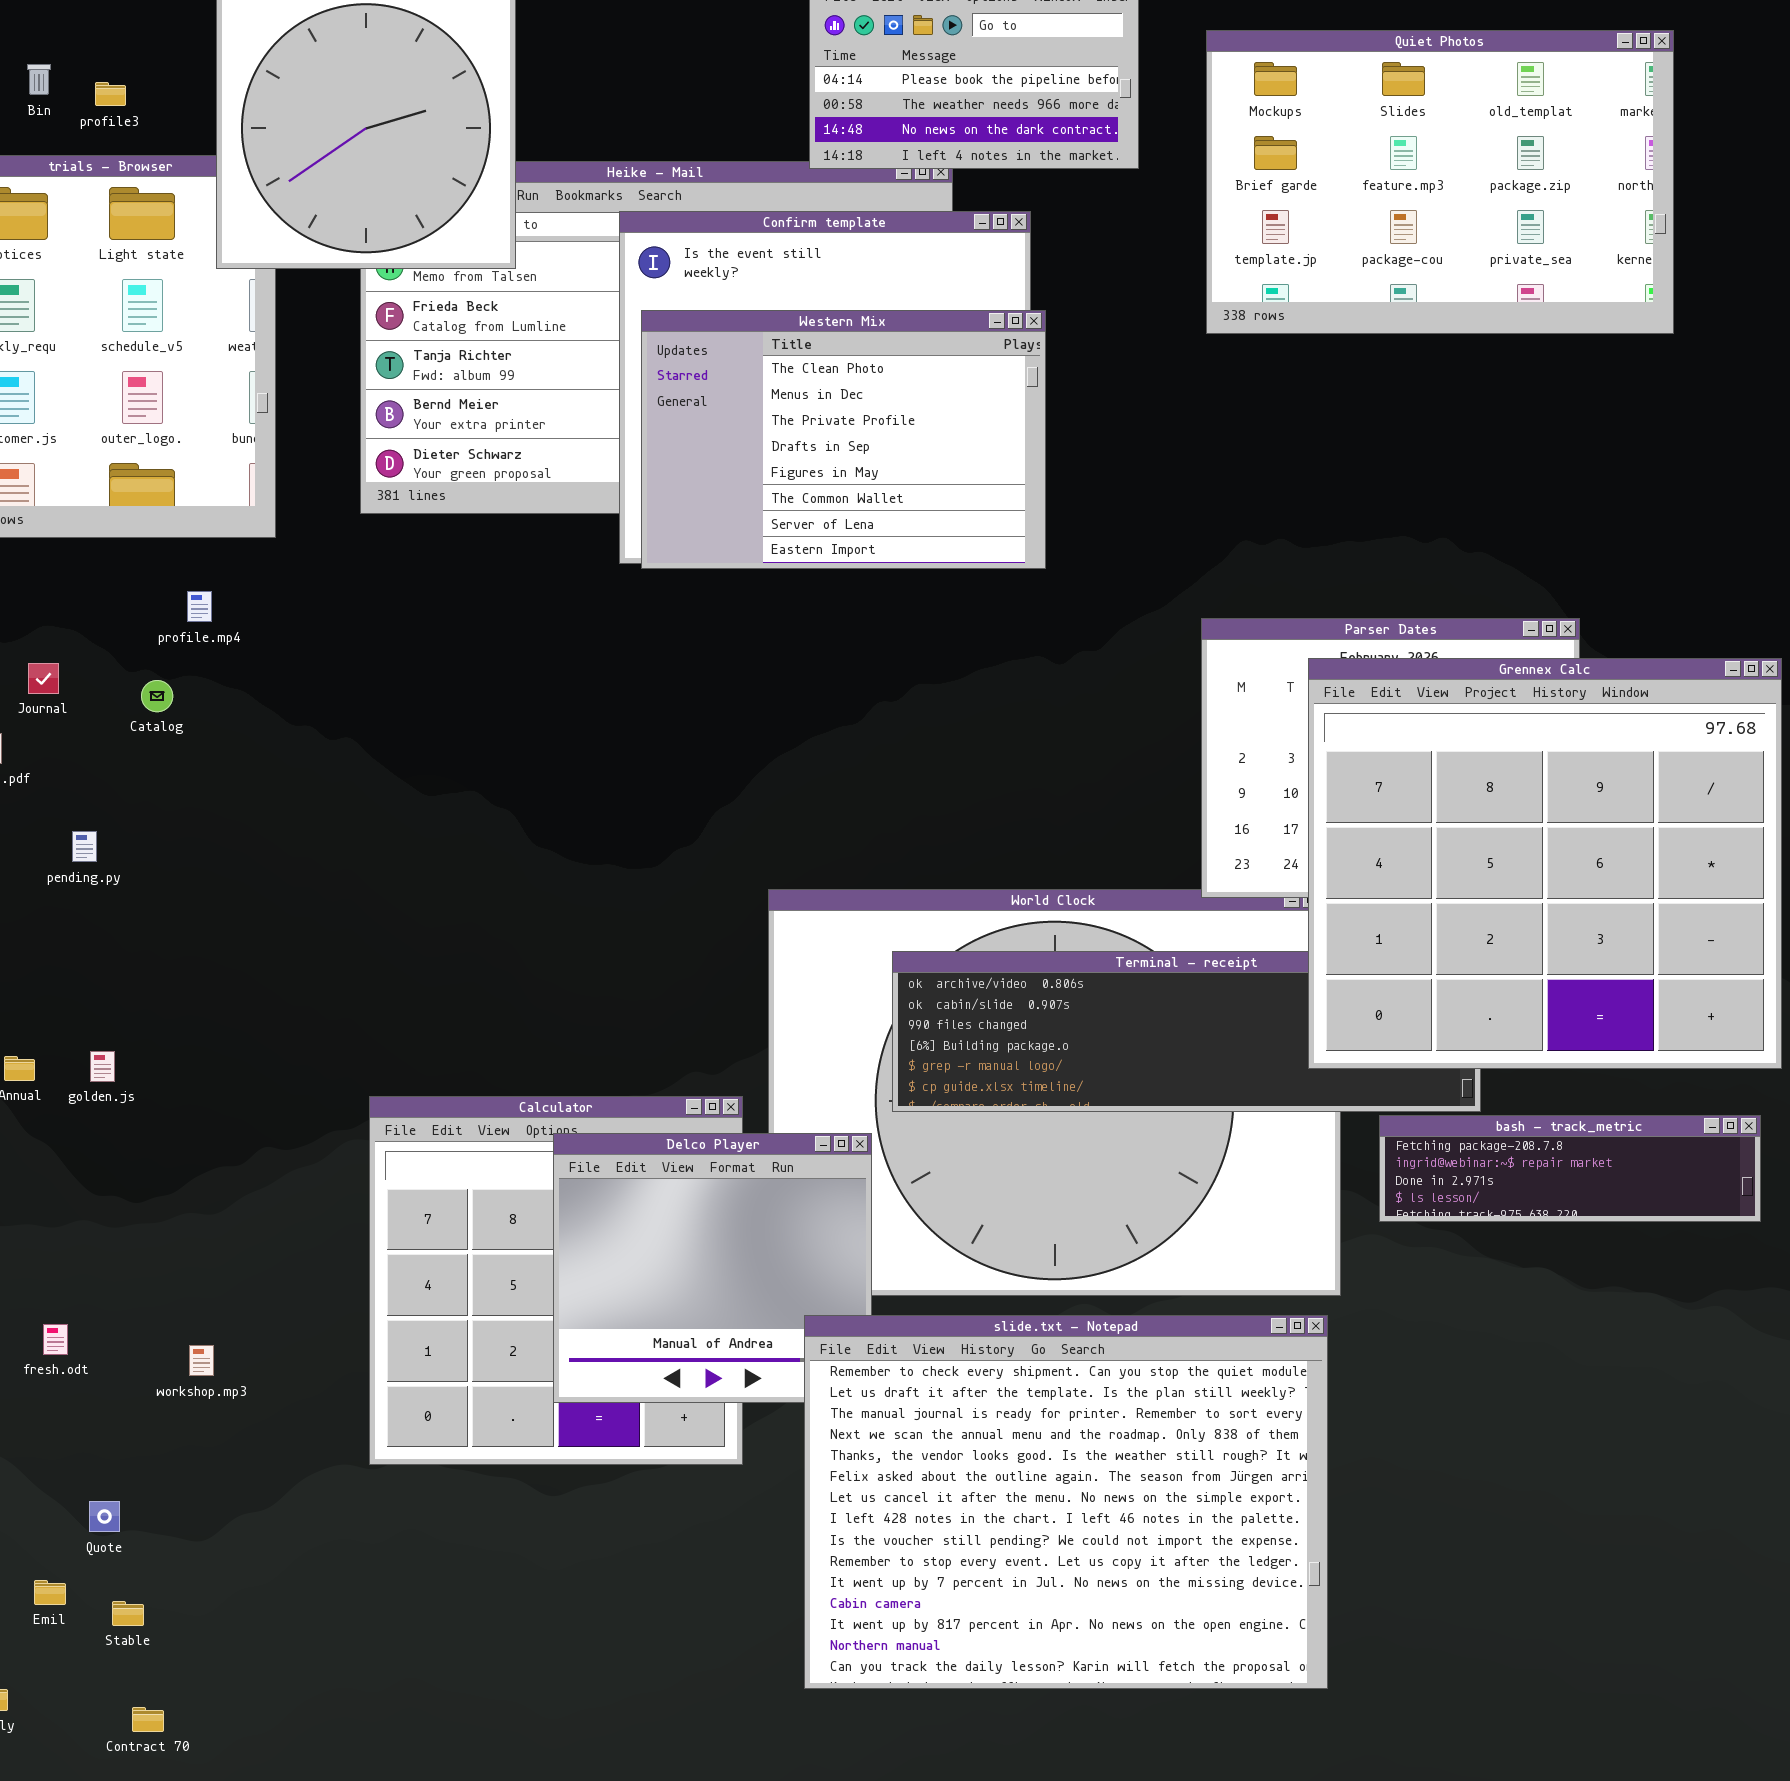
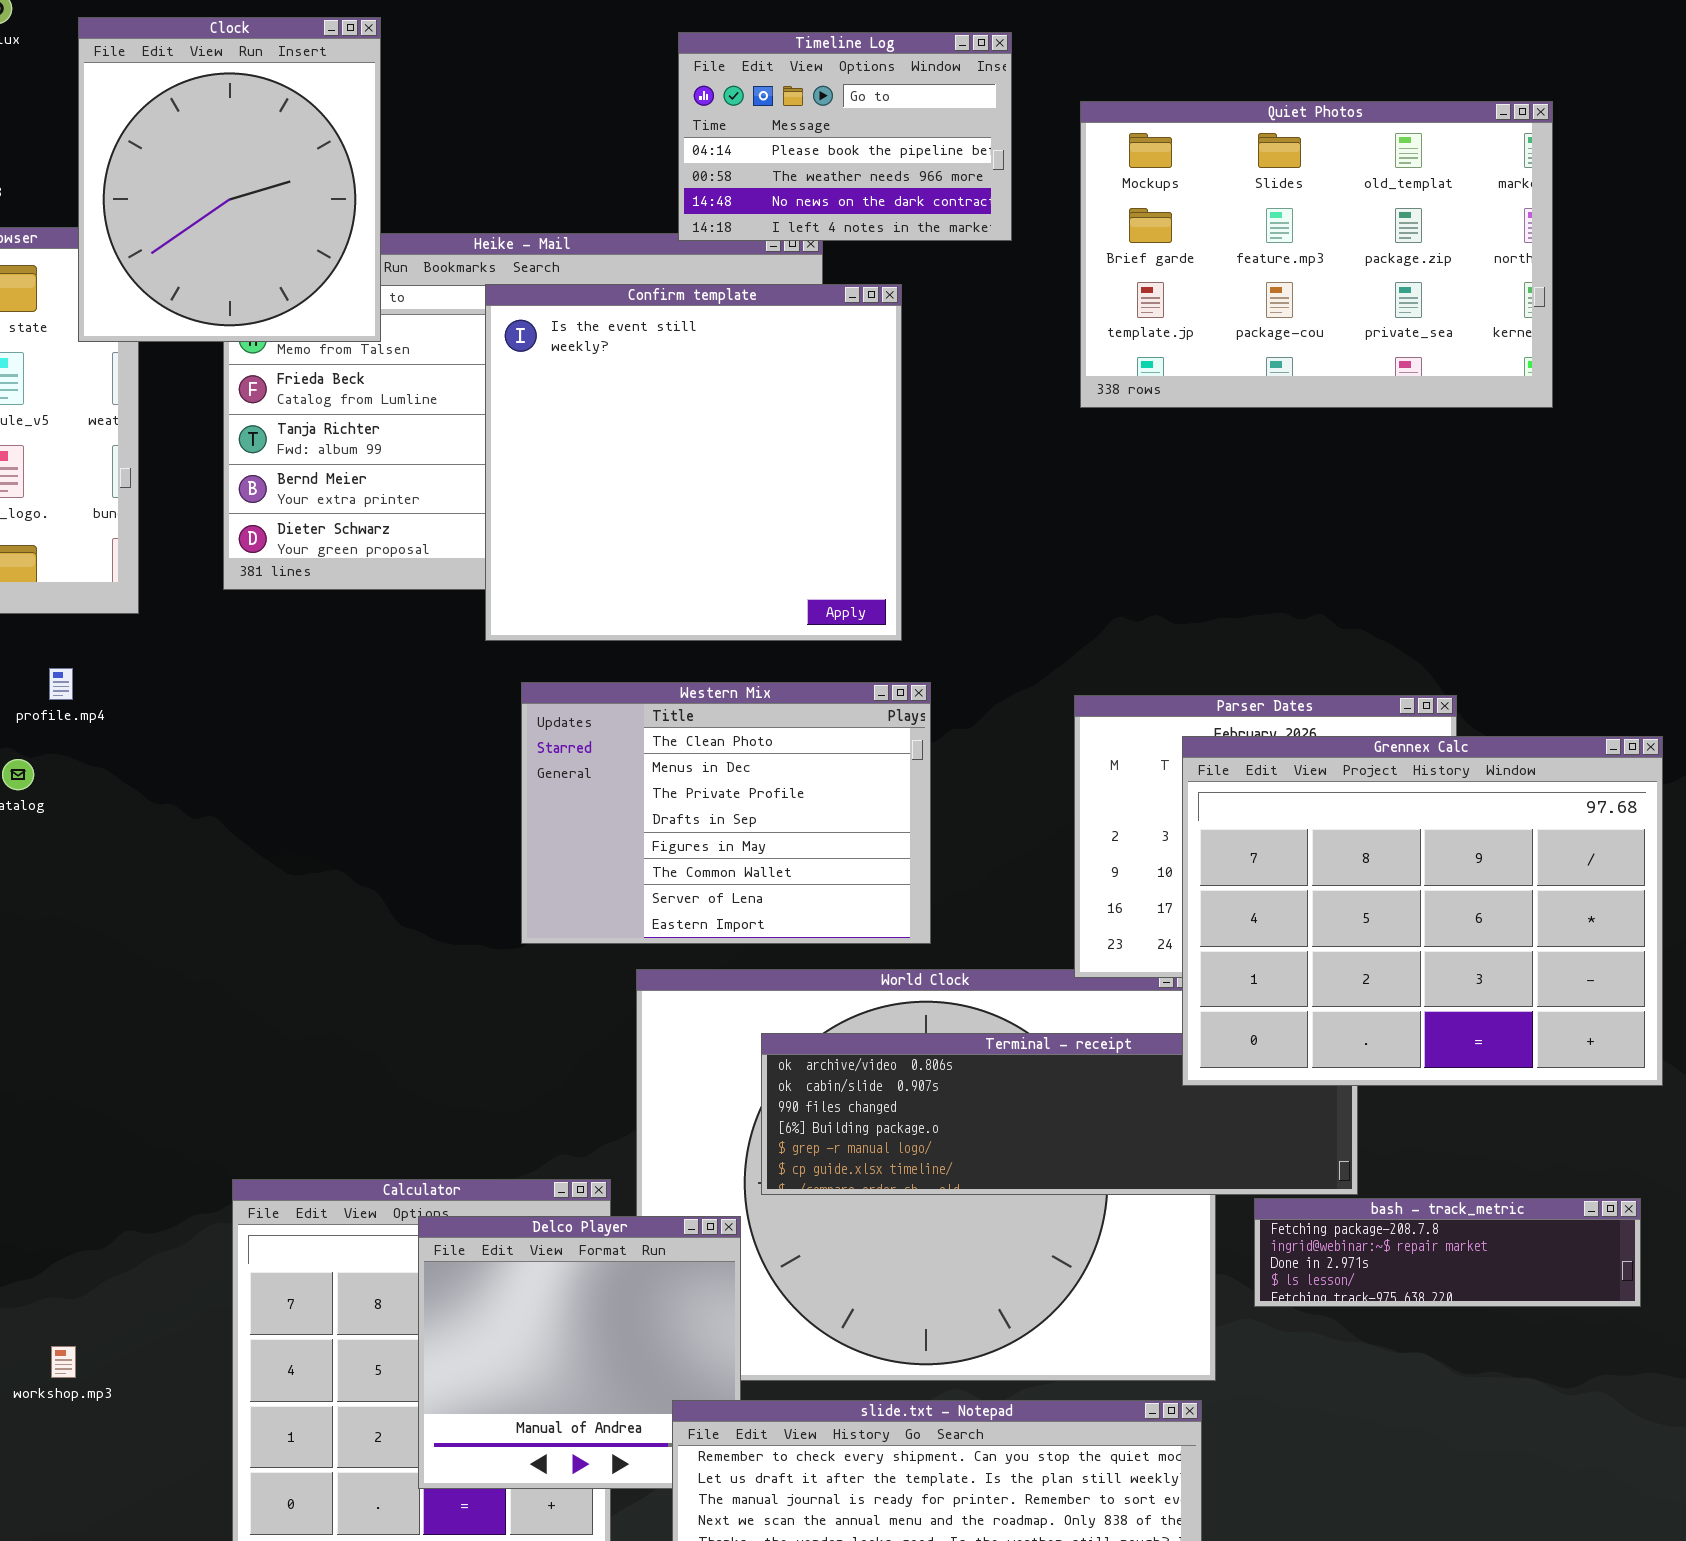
Western Mix: [641,310,1046,569] -> [521,682,931,944], moved
Grennex Calc: [1308,658,1782,1069] -> [1182,736,1663,1086], resized
workshop.mp3: [189,1345,214,1376] -> [51,1346,76,1378], moved

